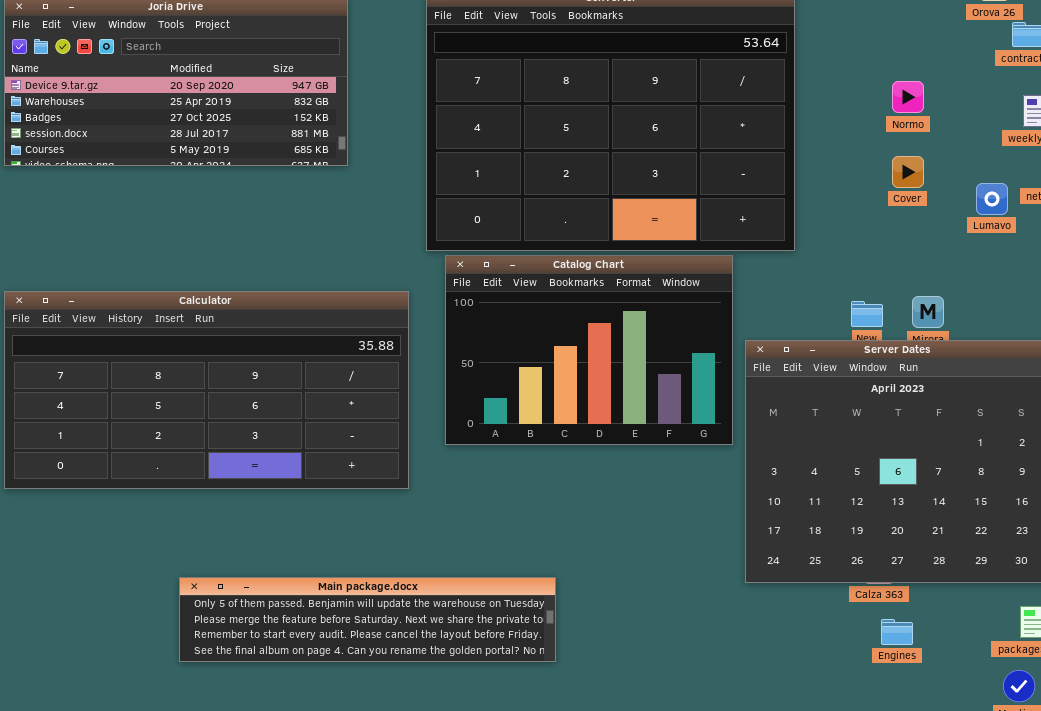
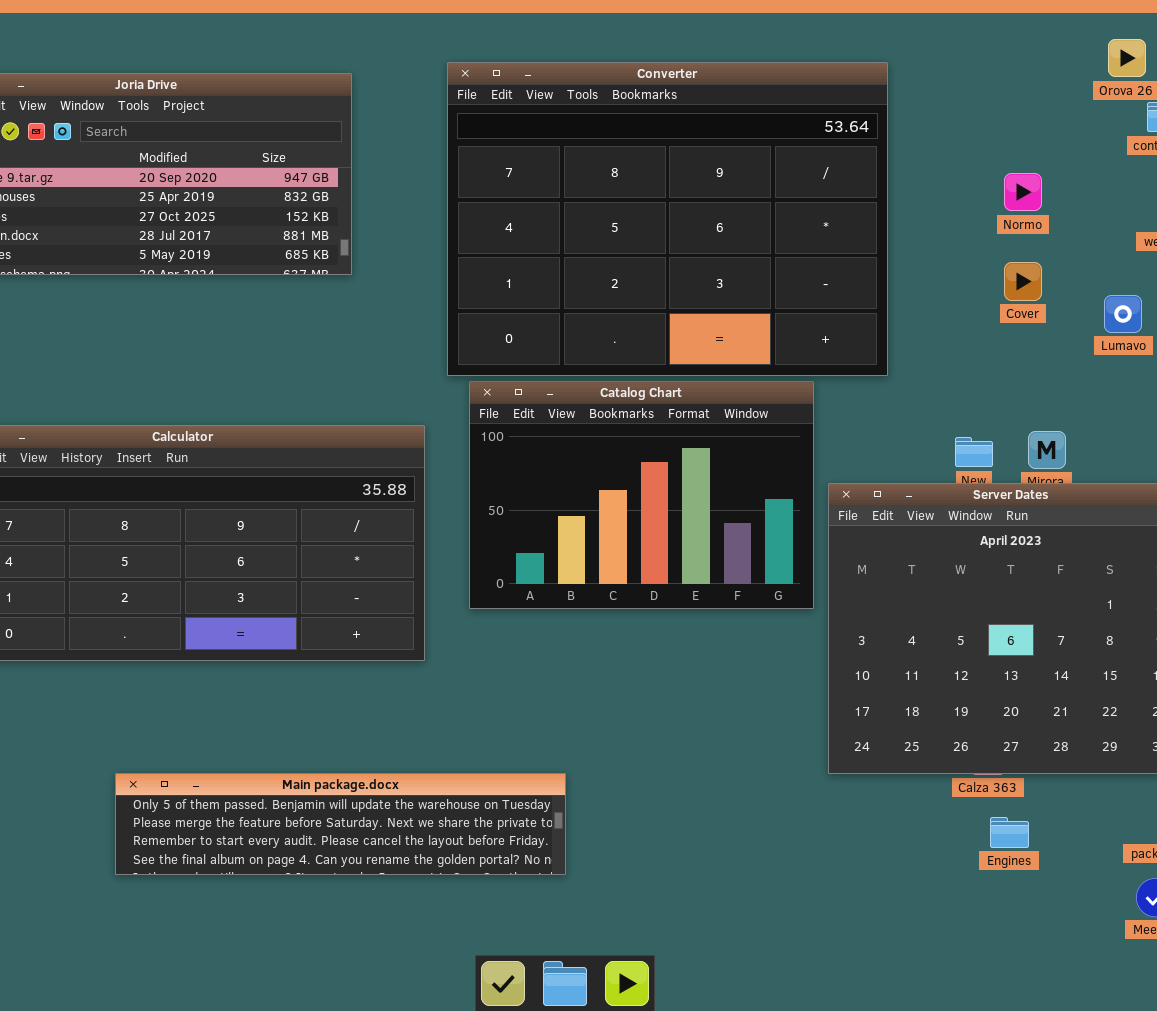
Main package.docx: [179,577,556,662] -> [115,773,566,875], moved

